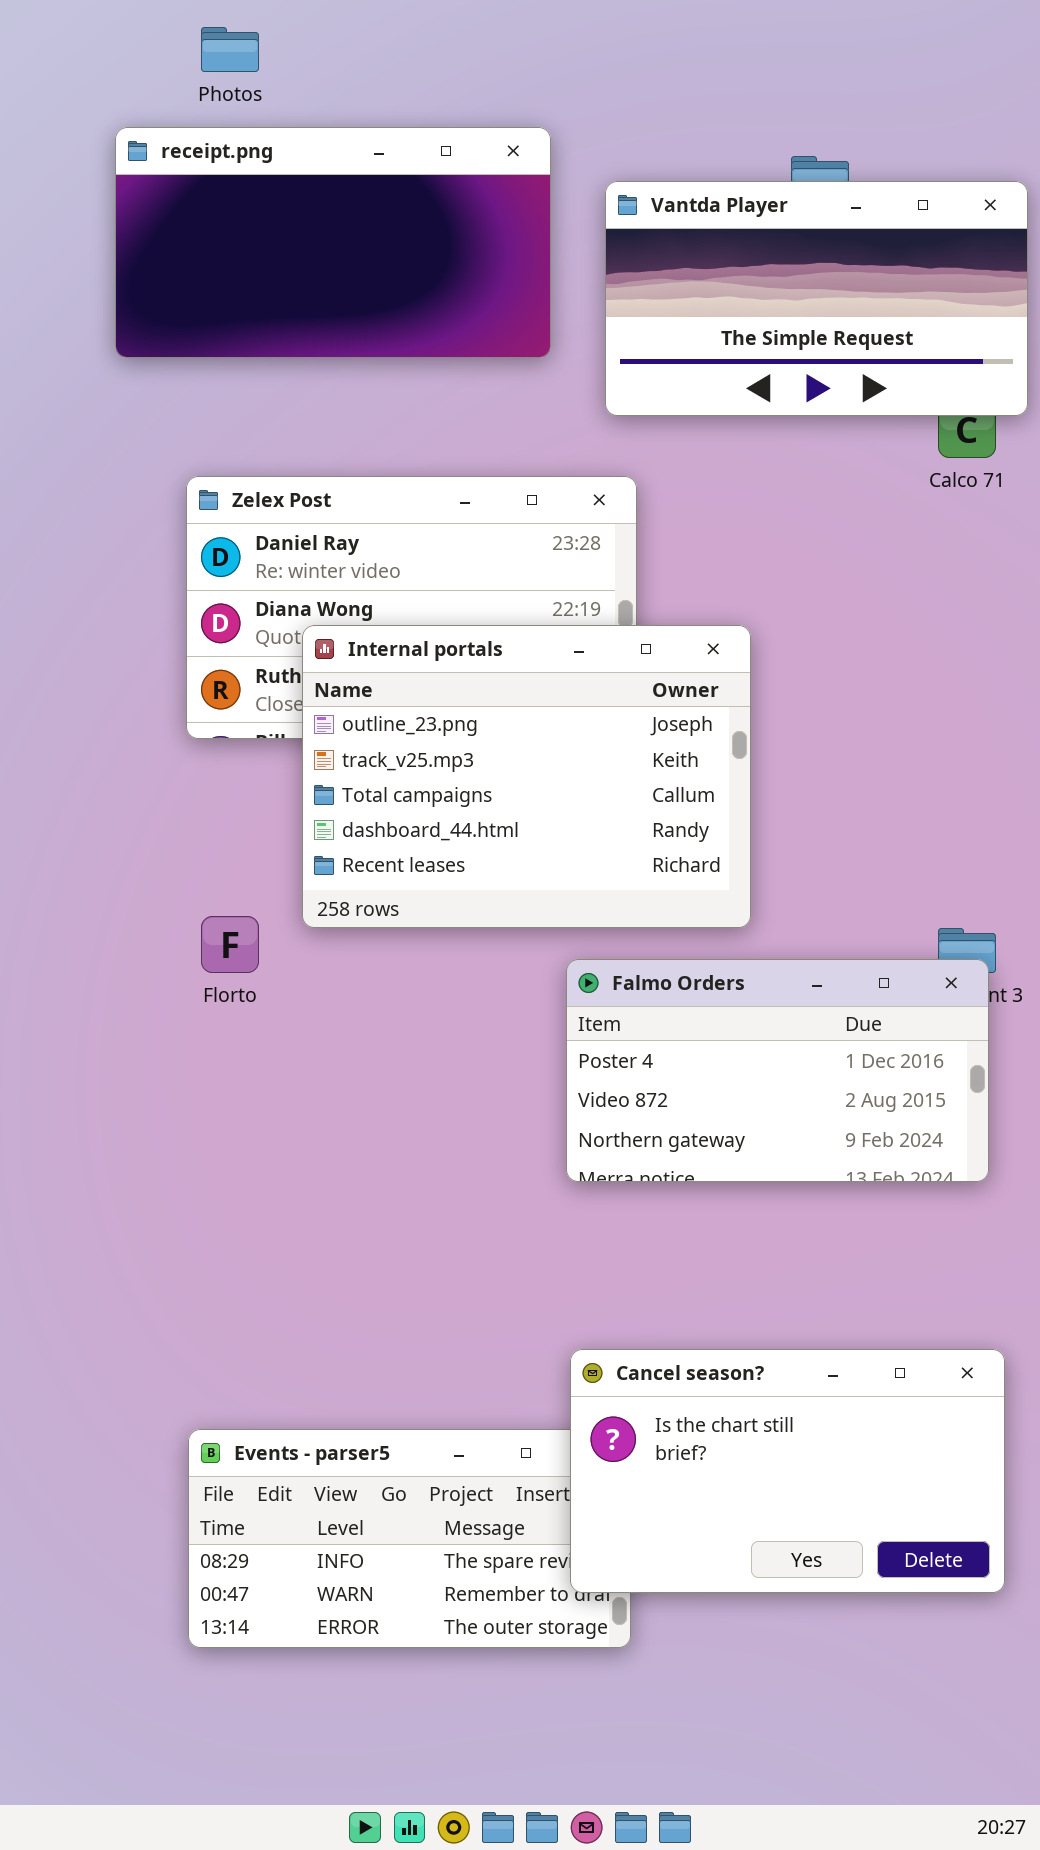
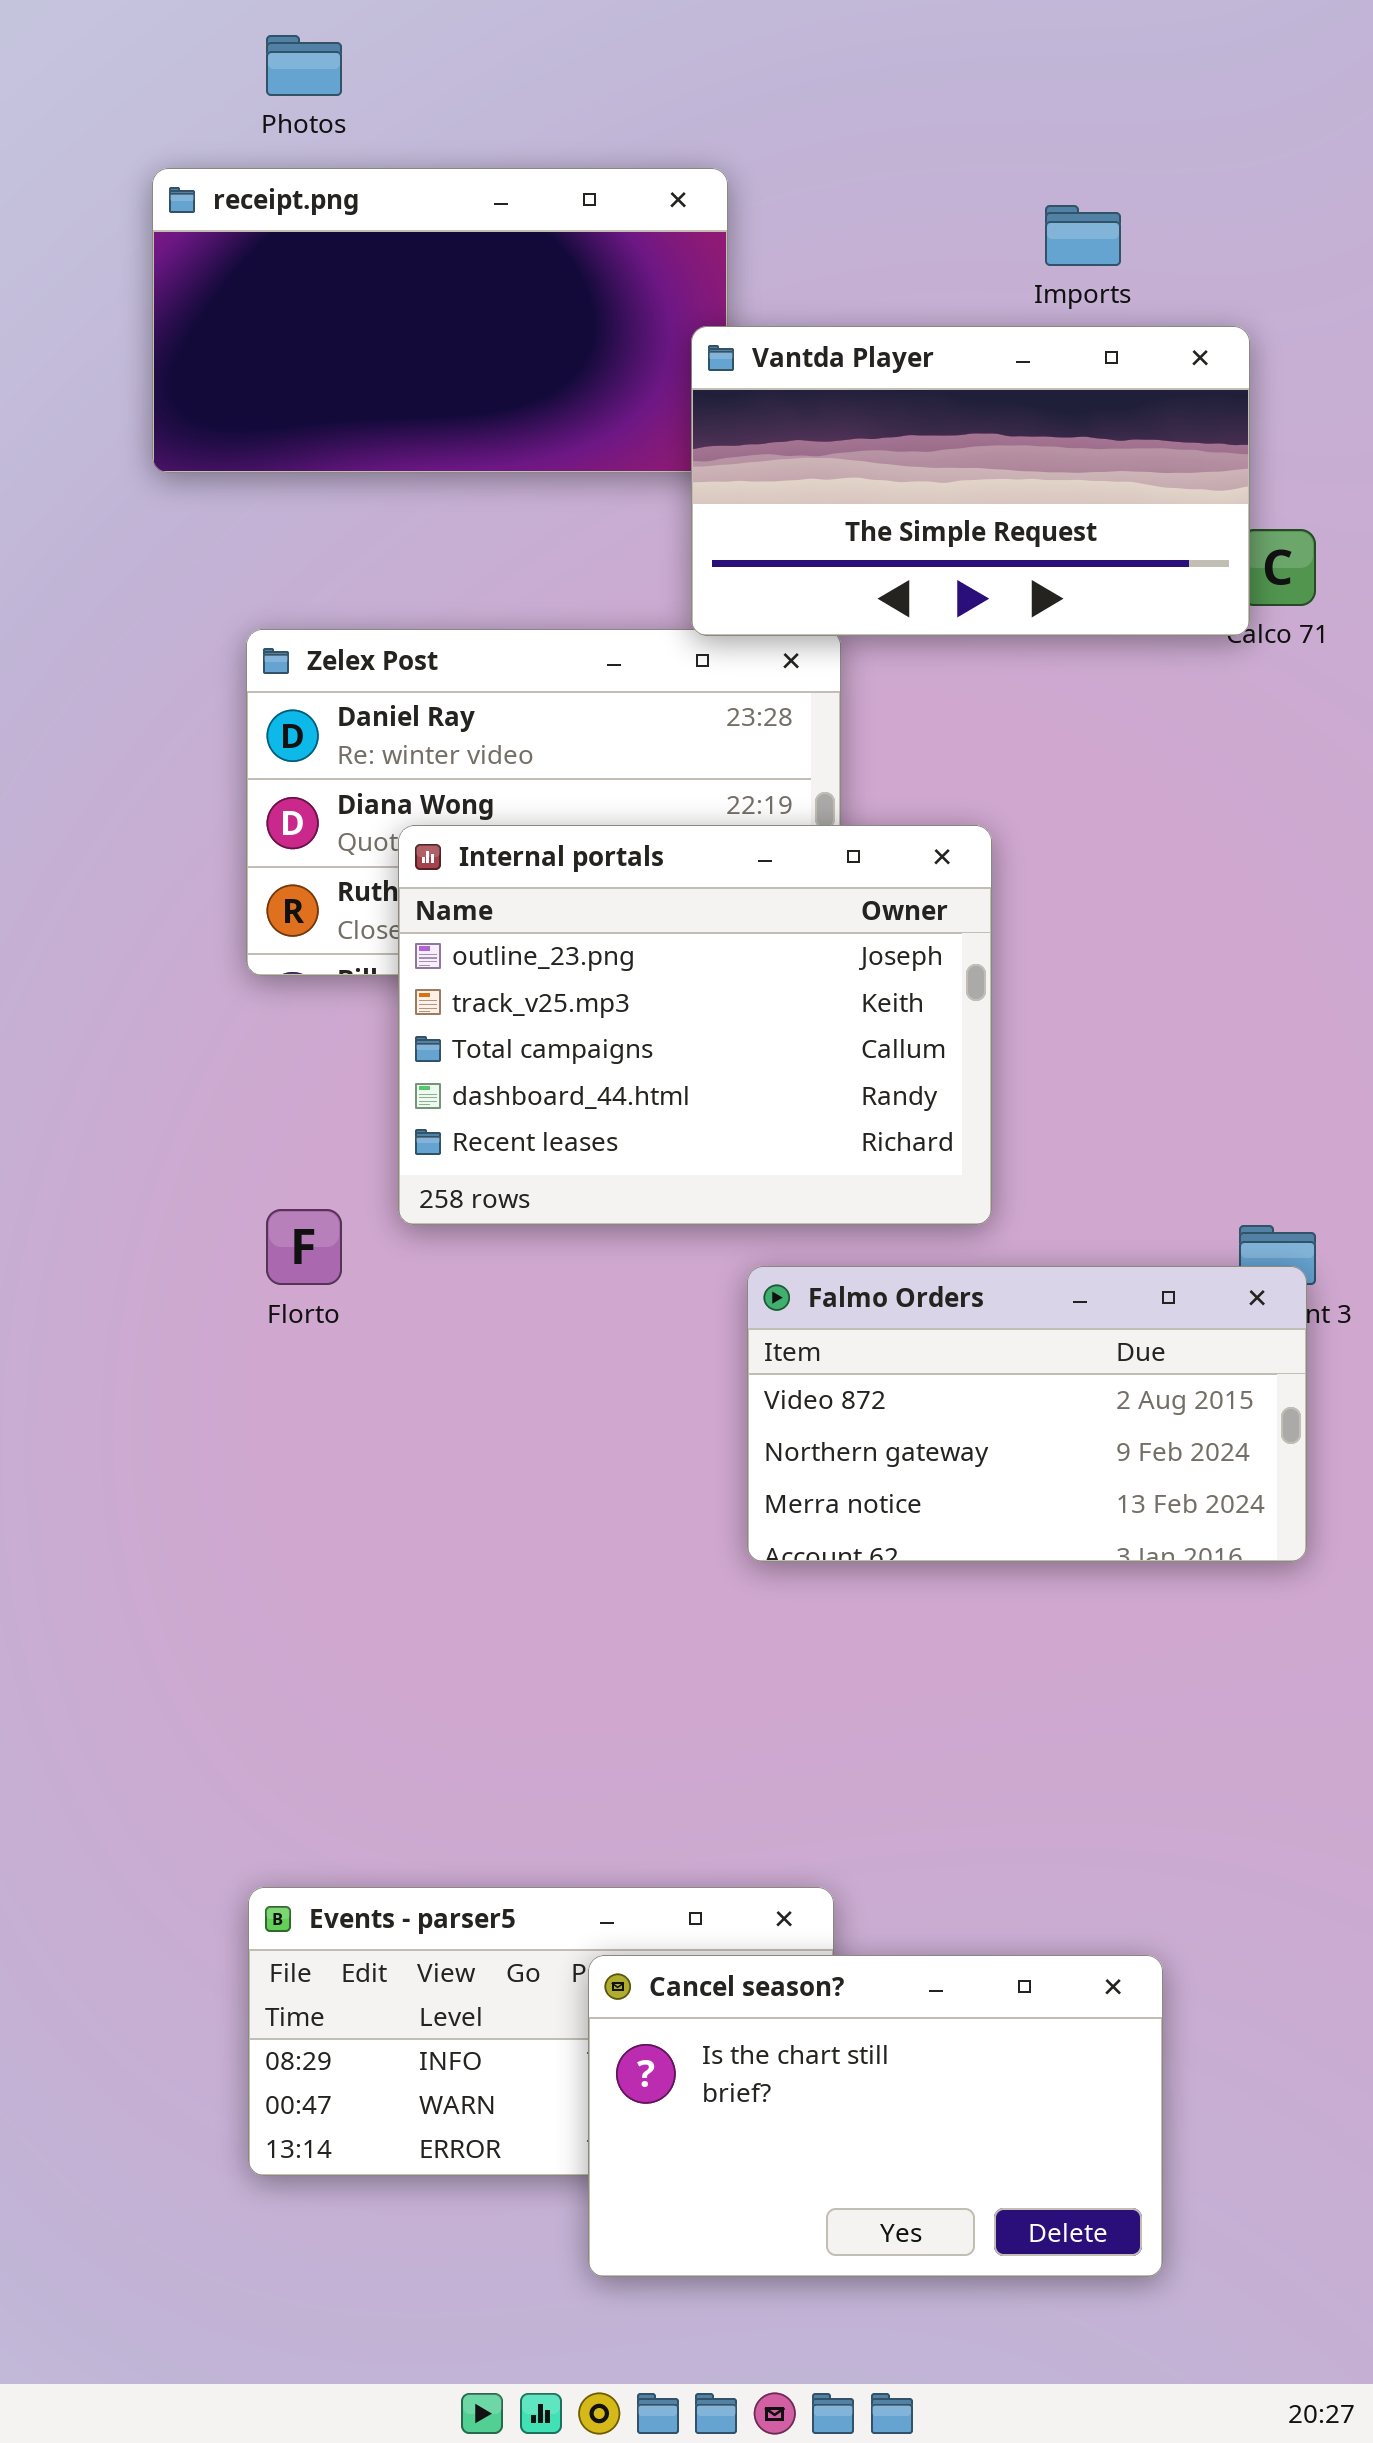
Vantda Player: [605,181,1028,416] -> [691,326,1250,636], moved
Falmo Orders: [566,959,989,1182] -> [747,1266,1307,1562], scrolled down 1 row
Cancel season?: [570,1349,1005,1593] -> [588,1955,1163,2277], moved

